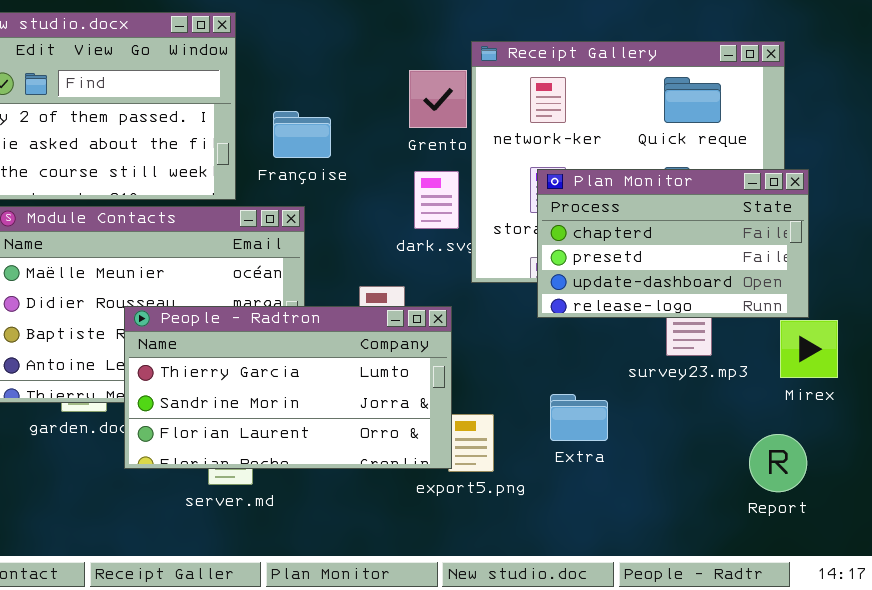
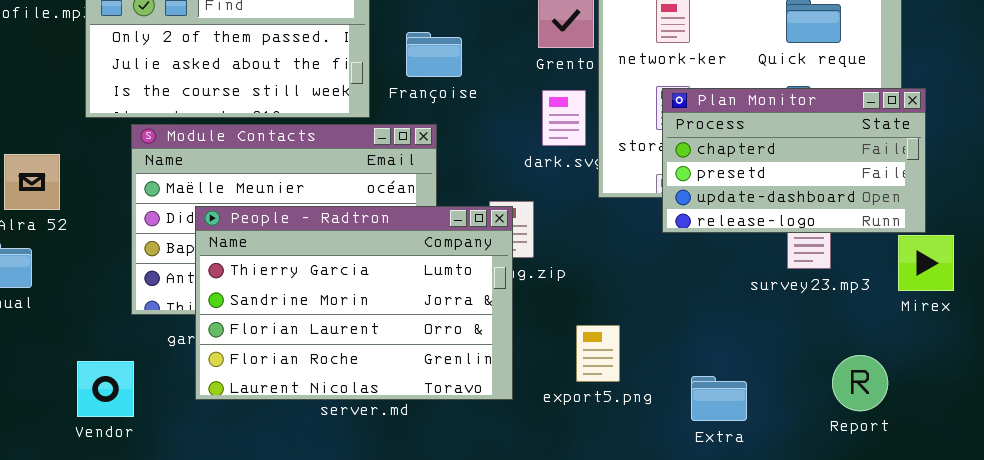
People - Radtron: [124,306,452,469] -> [195,206,513,400], moved, resized
Extra: [550,394,608,441] -> [691,376,747,421], moved
Report: [749,434,807,492] -> [832,355,888,411], moved

